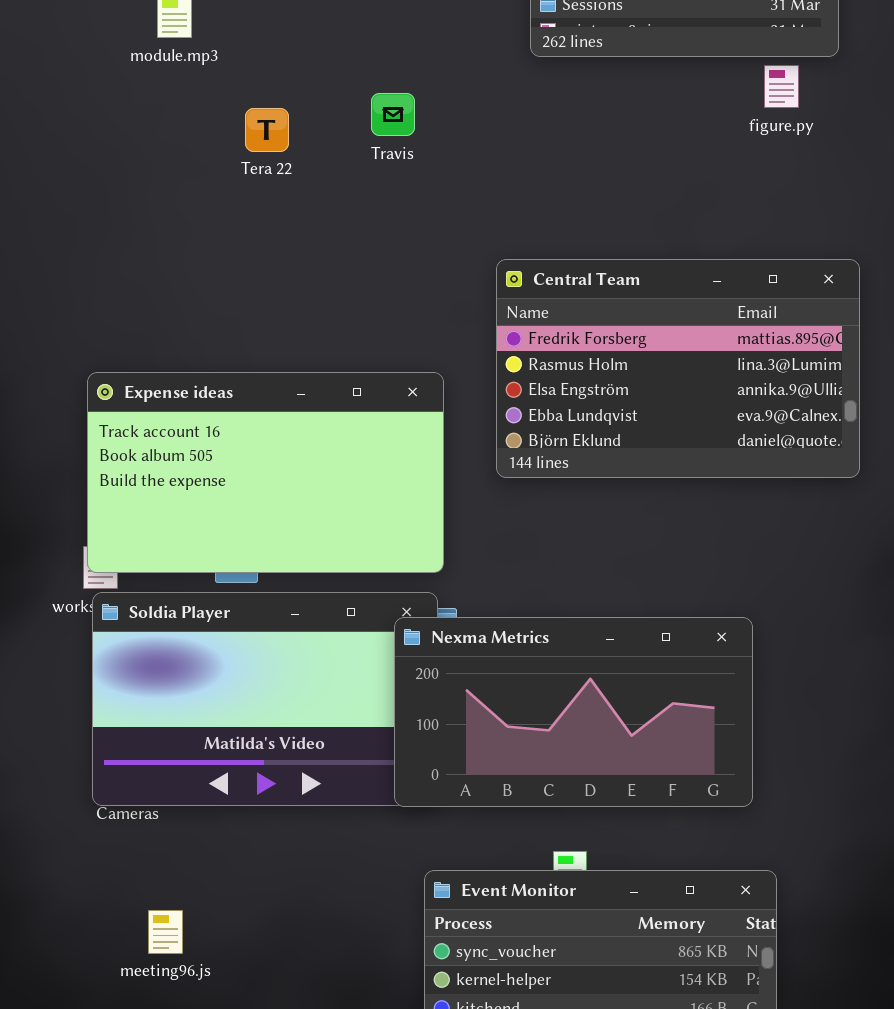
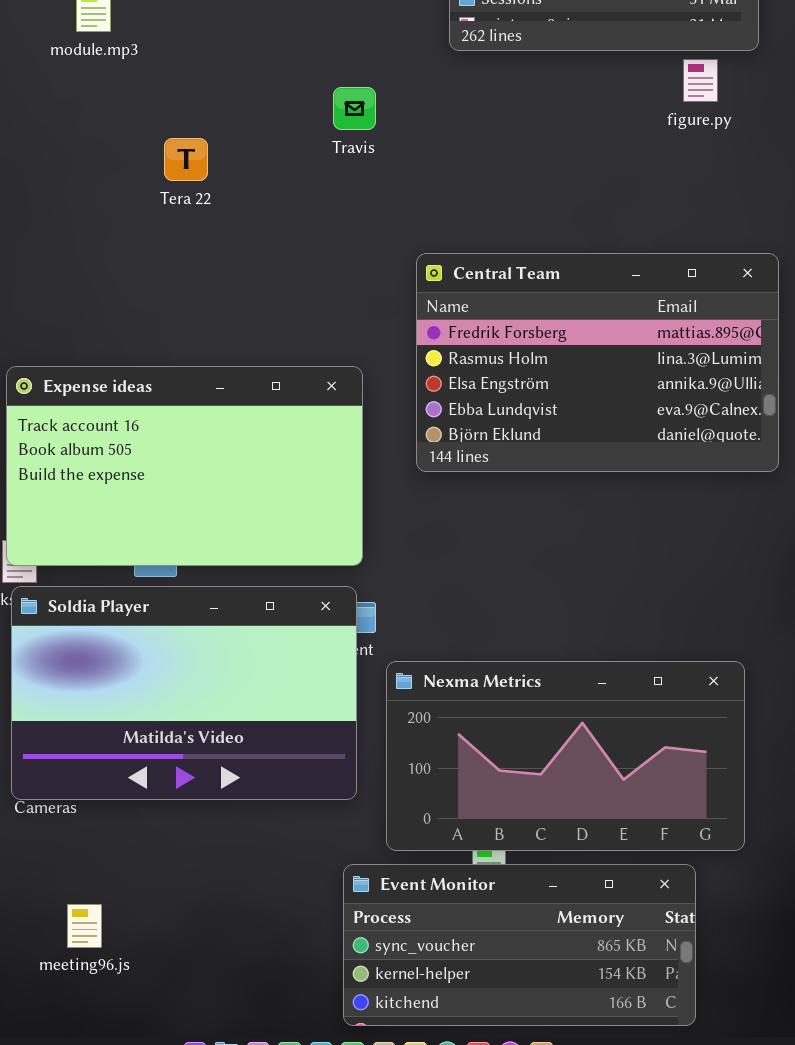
Travis: [371,93,415,136] -> [333,87,376,130], moved
Tera 22: [245,108,289,152] -> [164,138,208,181], moved
Nexma Metrics: [394,617,753,807] -> [386,661,745,851], moved

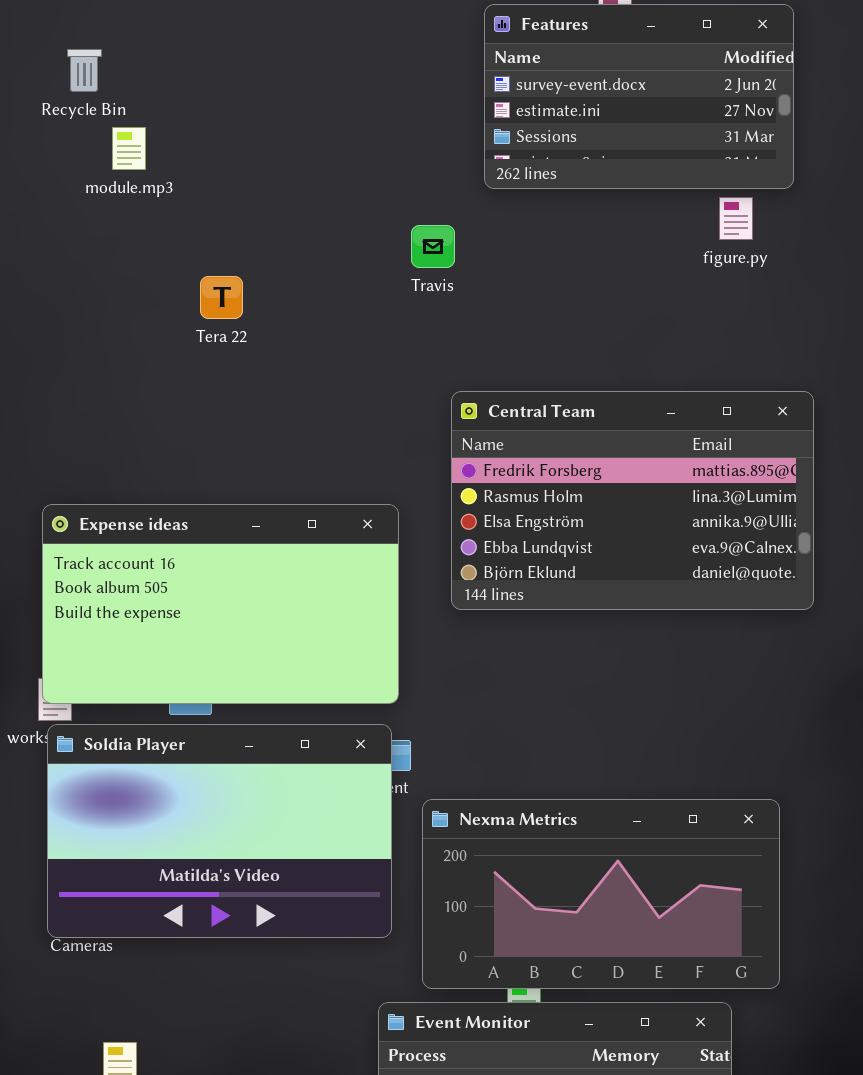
Travis: [333,87,376,130] -> [411,225,455,268], moved

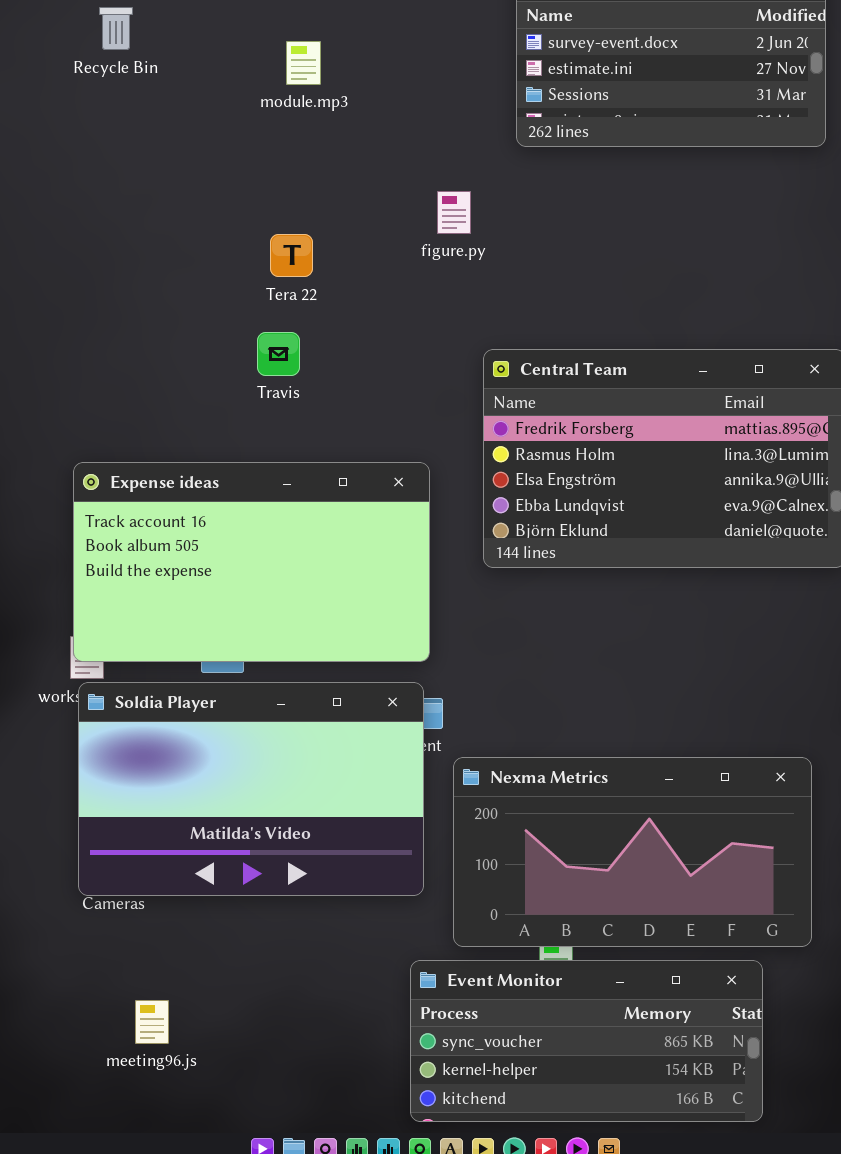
module.mp3: [112,127,146,170] -> [286,41,321,85], moved
figure.py: [719,197,753,240] -> [437,191,471,234], moved
Travis: [411,225,455,268] -> [257,332,300,376], moved
Tera 22: [200,276,243,319] -> [270,234,313,277], moved

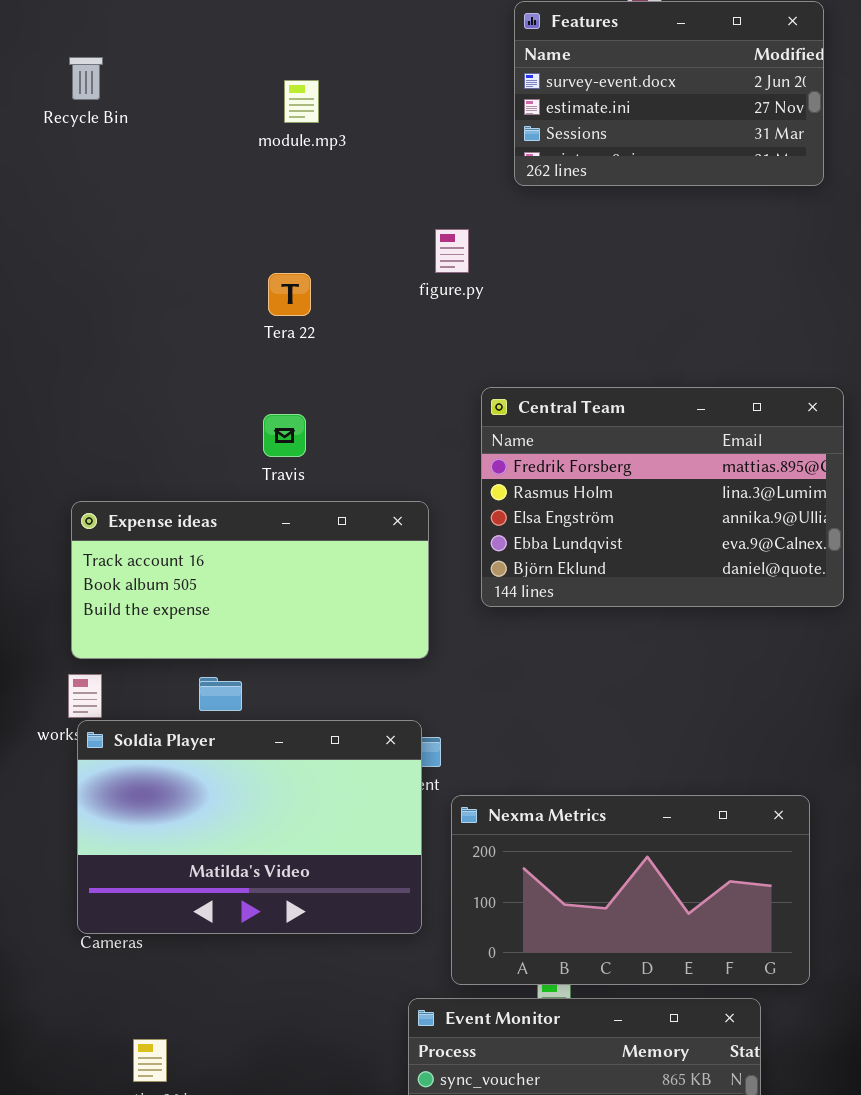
Recycle Bin: [99,7,133,50] -> [69,57,103,100], moved
Travis: [257,332,300,376] -> [263,414,306,457], moved
Expense ideas: [73,462,430,662] -> [71,501,429,659], resized

